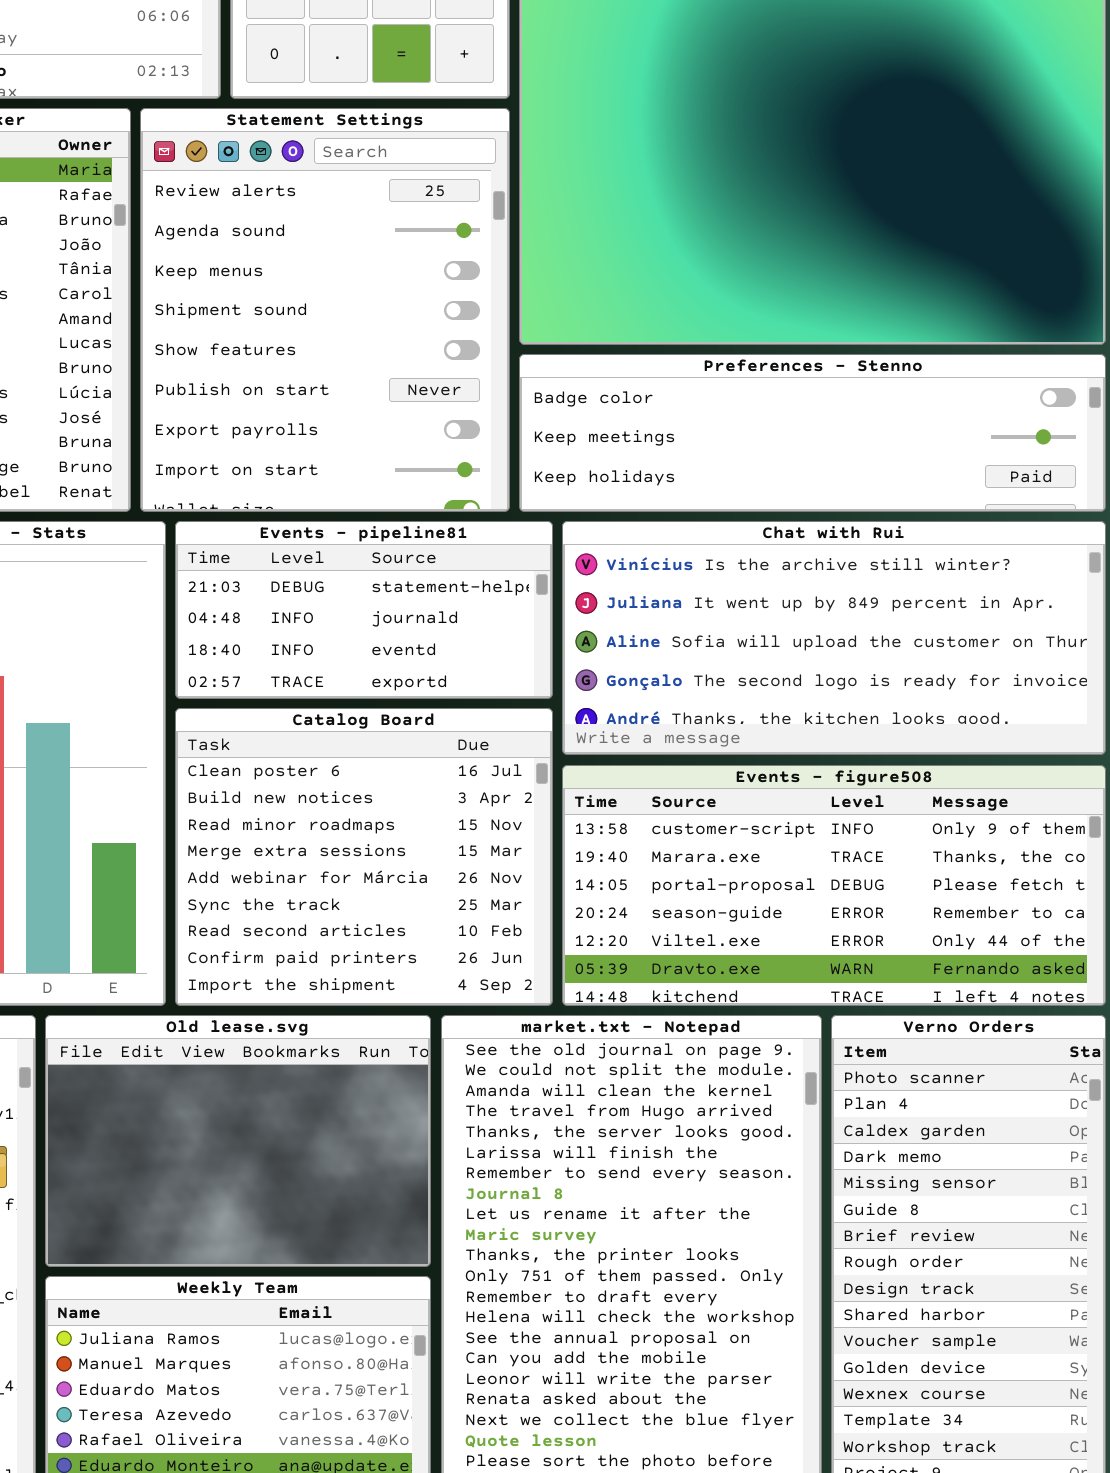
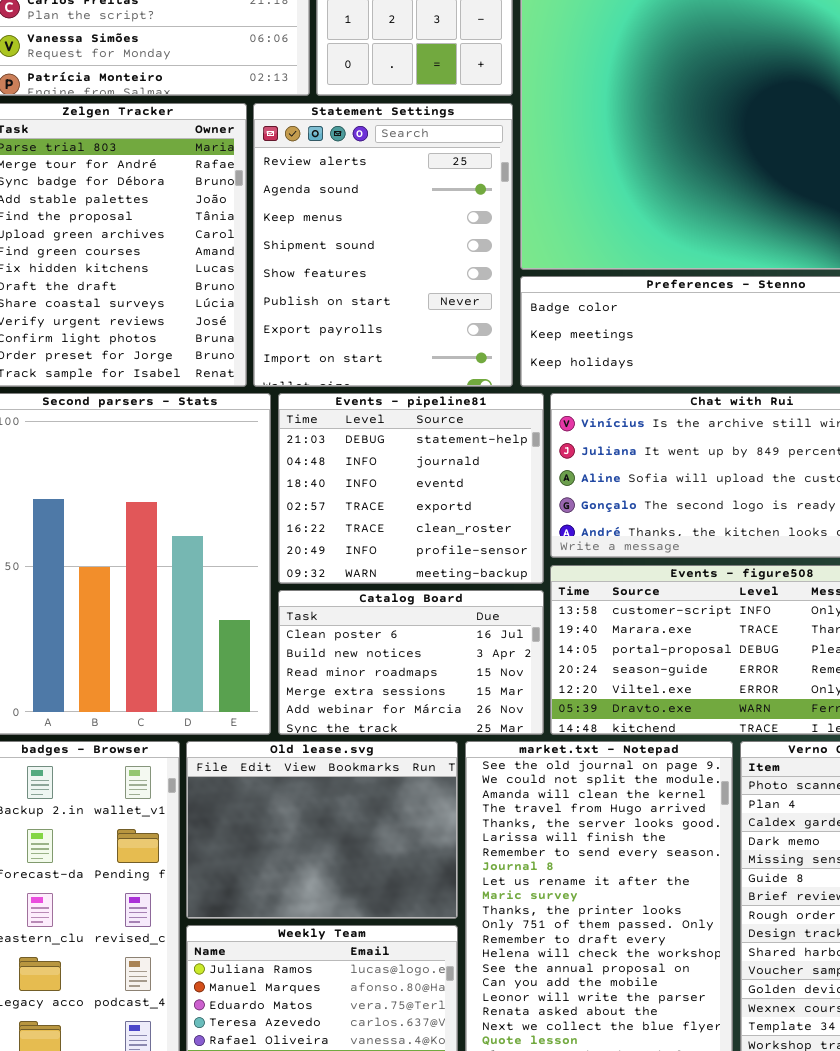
Events - pipeline81: [175,521,553,699] -> [278,393,544,584], resized
Catalog Board: [175,708,553,1006] -> [278,590,544,735], resized

